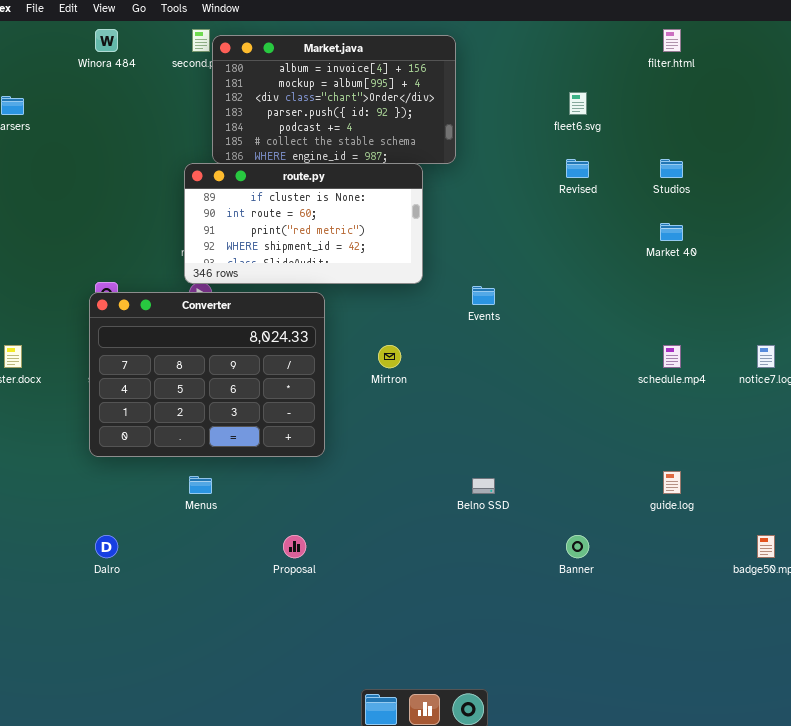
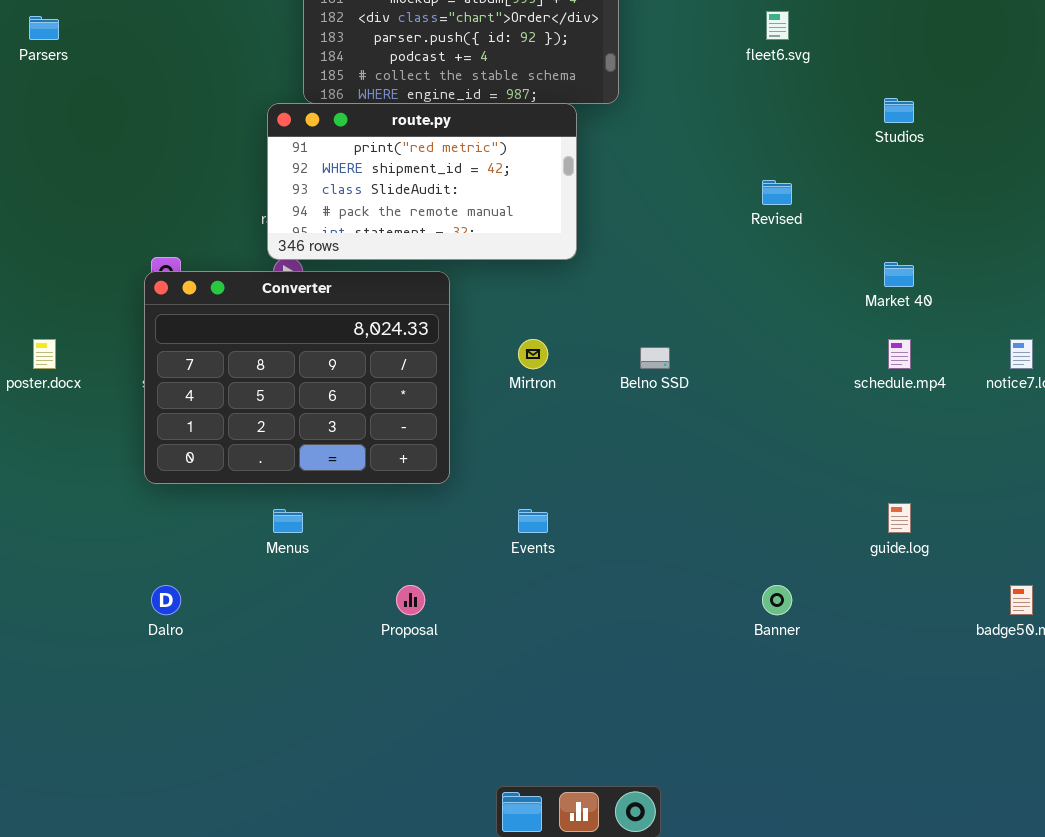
Revised: [566,159,589,178] -> [762,180,792,205], moved
route.py: [184,163,423,284] -> [267,103,577,260], scrolled down 2 rows
Market 40: [660,223,683,241] -> [884,262,914,287], moved
Events: [472,286,495,305] -> [518,509,548,533], moved
Belno SSD: [472,478,495,494] -> [640,347,670,369], moved

